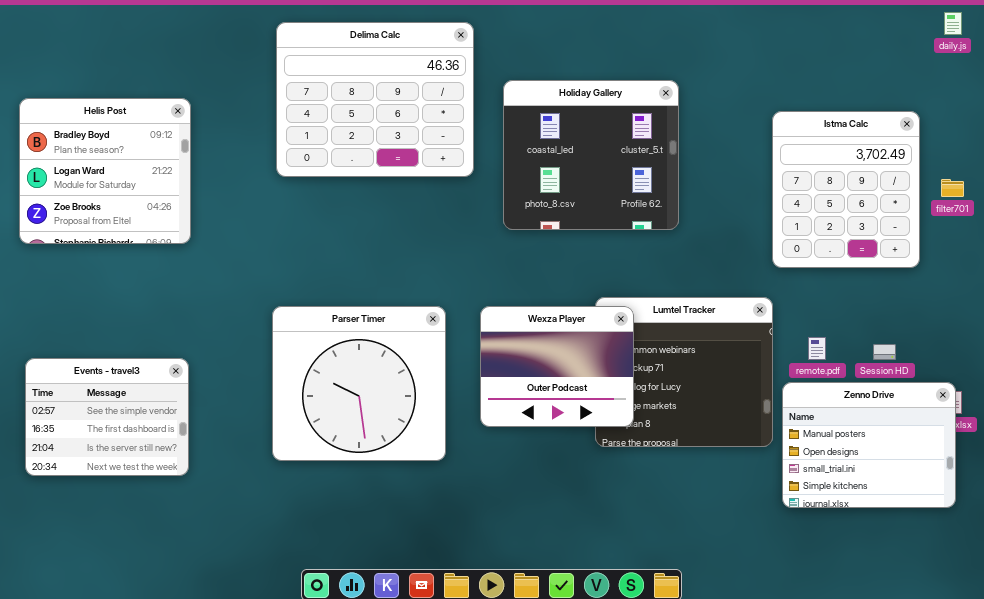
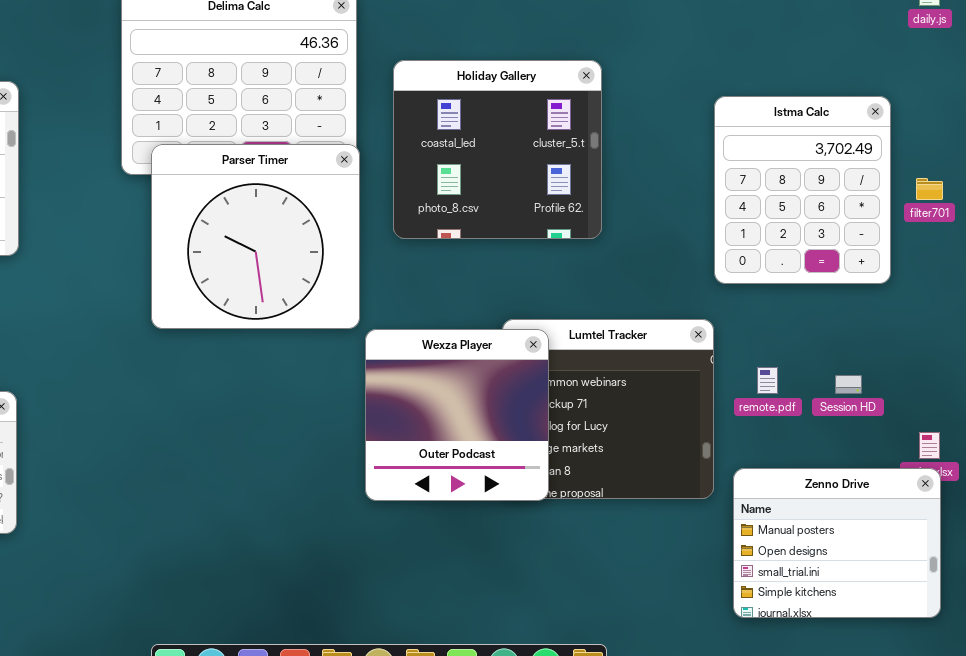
Wexza Player: [480,306,634,427] -> [365,329,549,501], resized
Parser Timer: [272,306,446,461] -> [151,144,360,329], moved
Zenno Drive: [782,382,956,508] -> [733,468,941,618], moved

